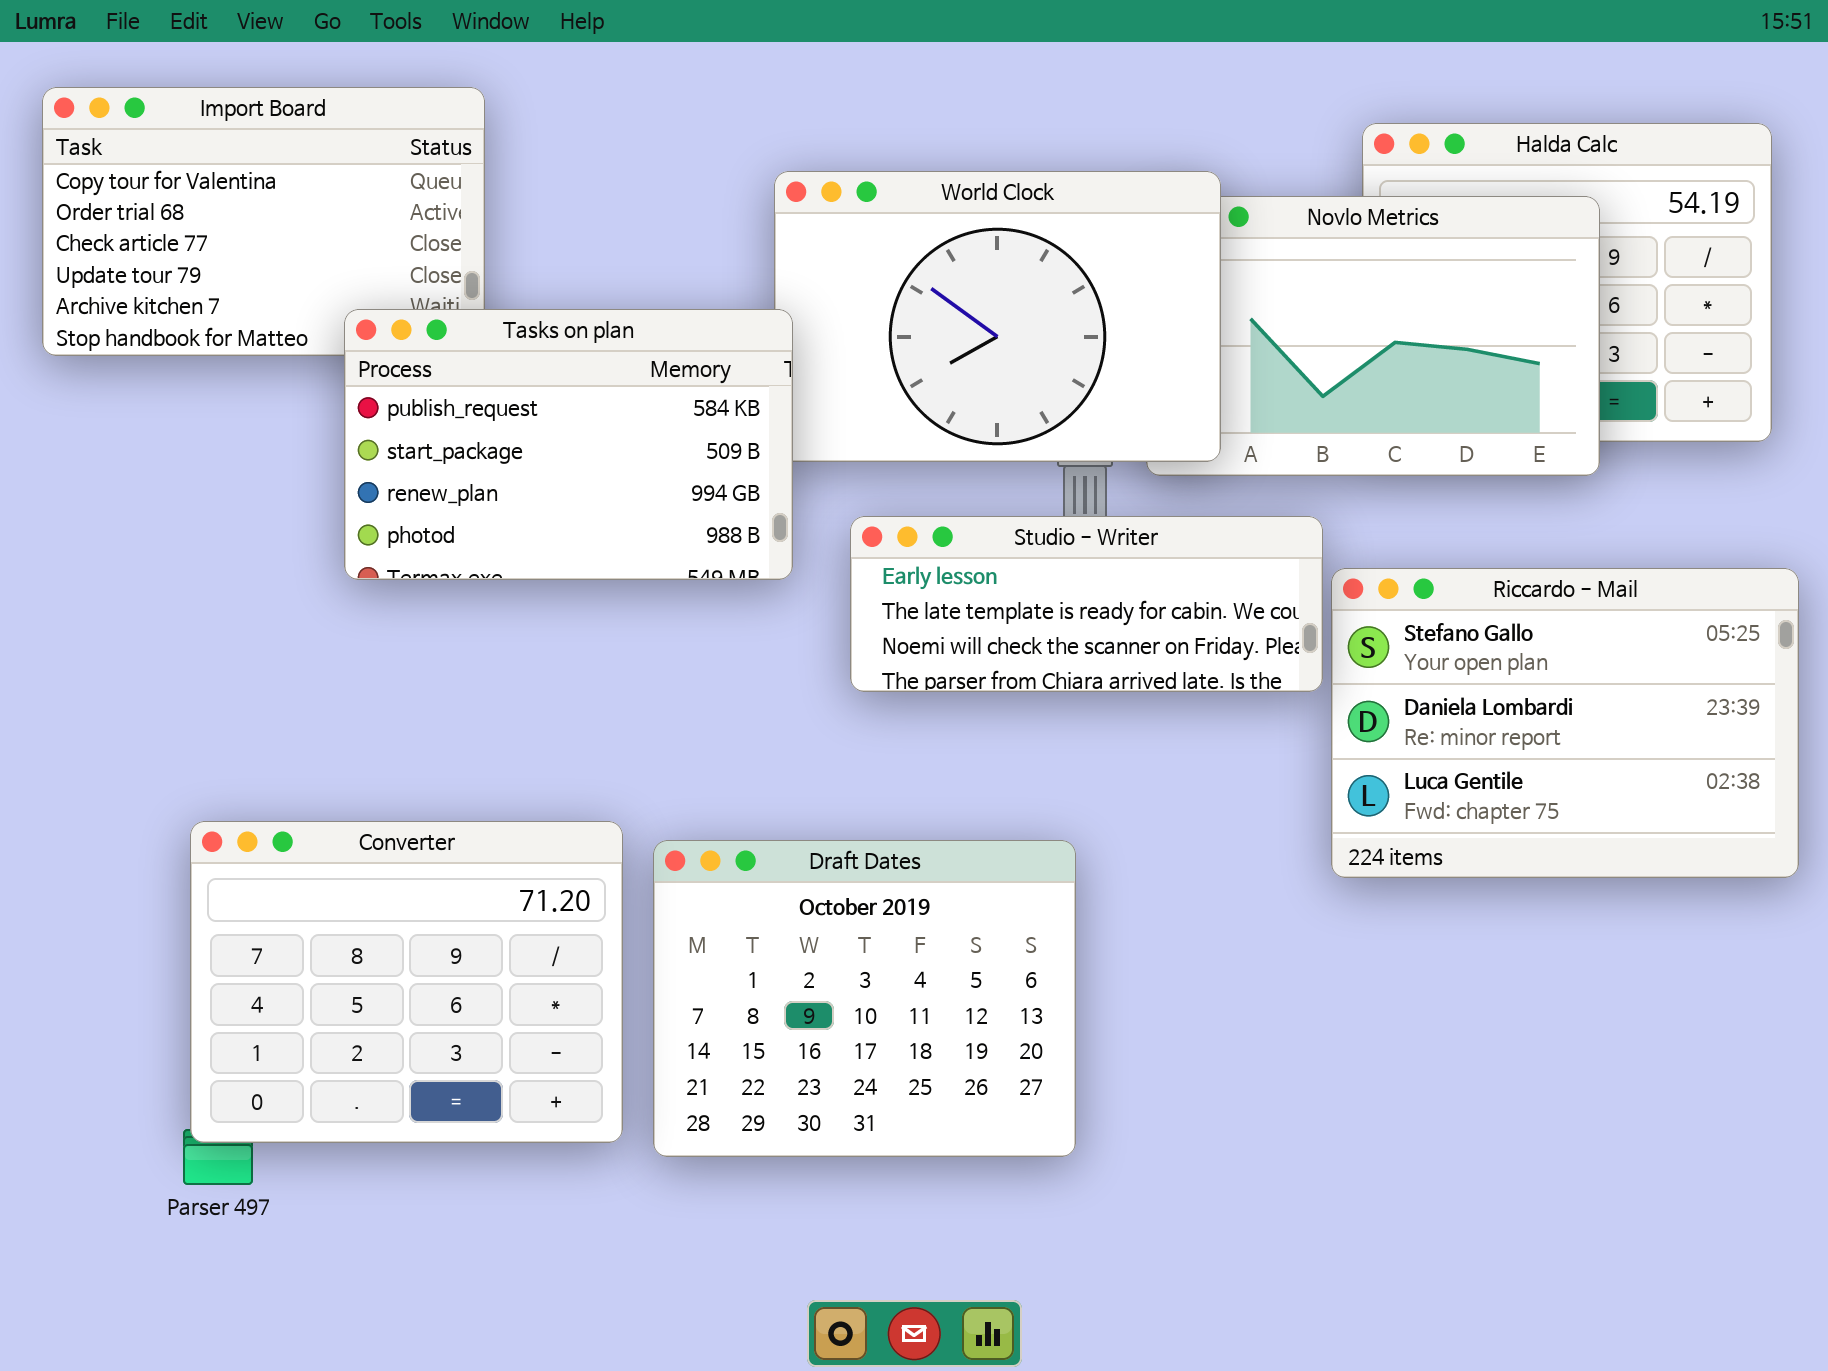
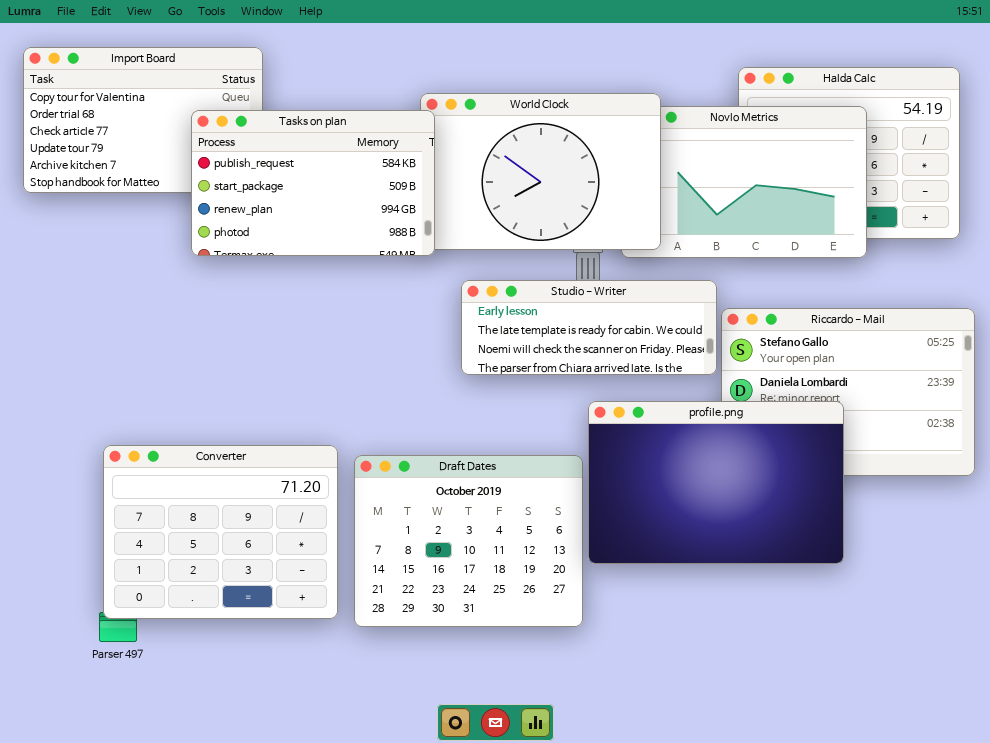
Tasks on plan: [344,309,793,580] -> [191,110,435,256], moved
profile.png: none -> [588,401,844,564], opened

